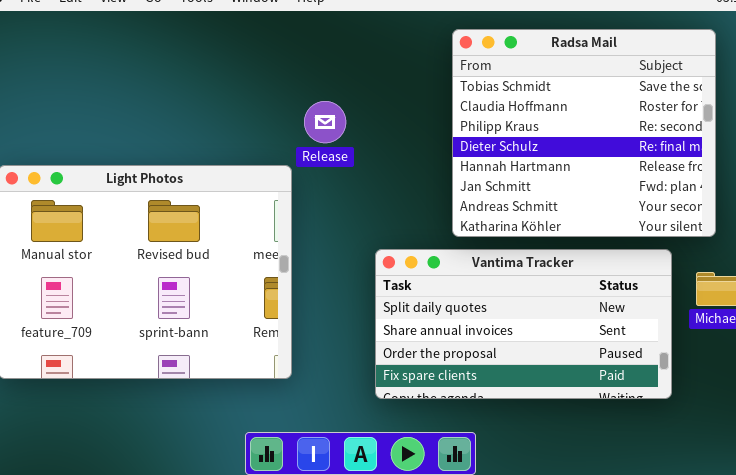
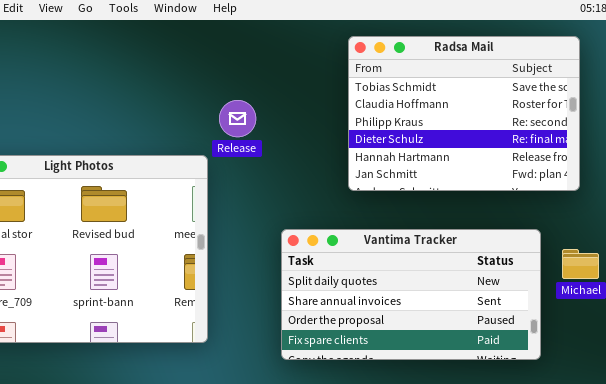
Radsa Mail: [452,29,716,237] -> [348,36,580,191], resized

